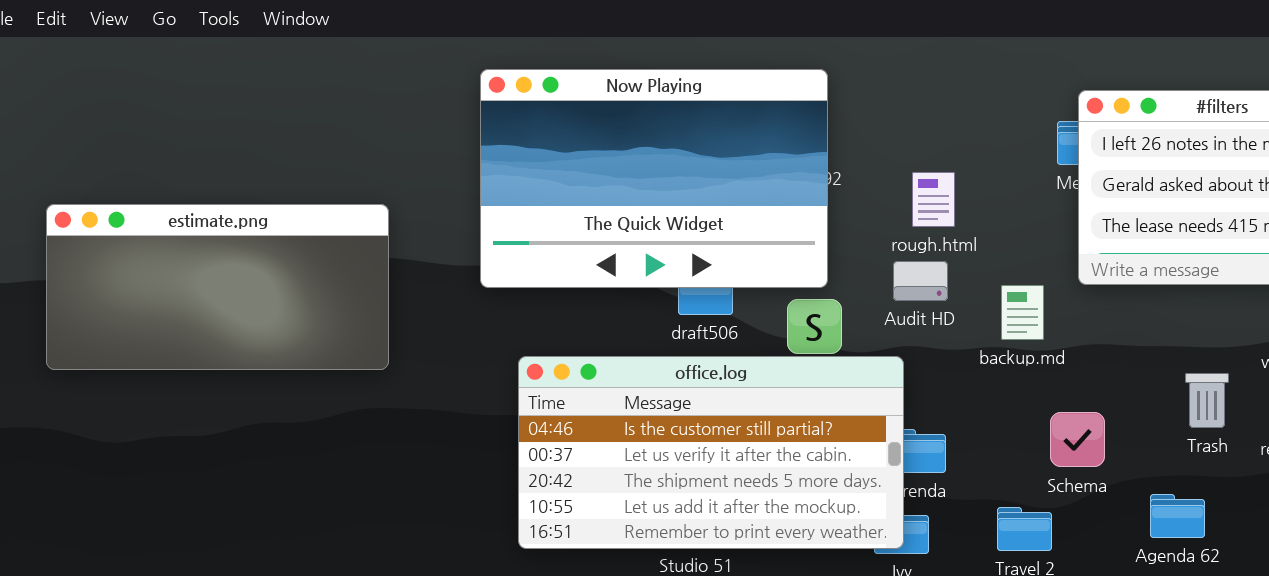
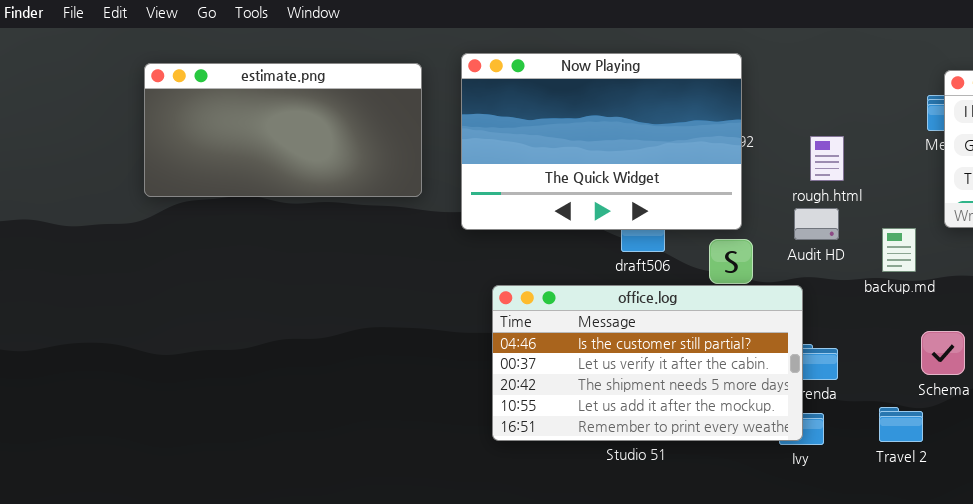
estimate.png: [46,204,389,370] -> [144,63,422,197], moved

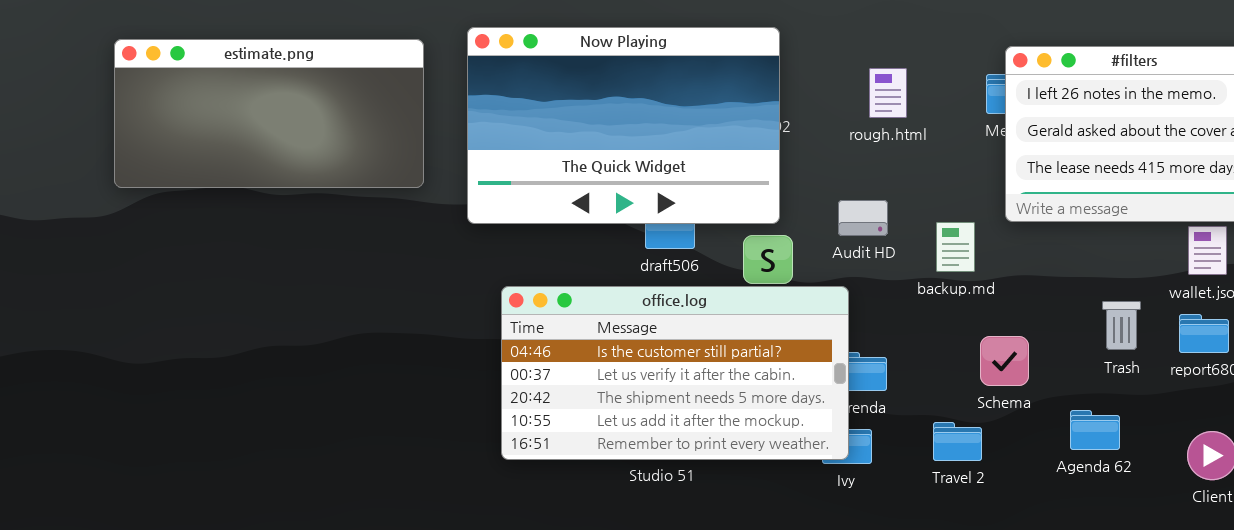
rough.html: [810,136,844,181] -> [869,68,907,118], moved

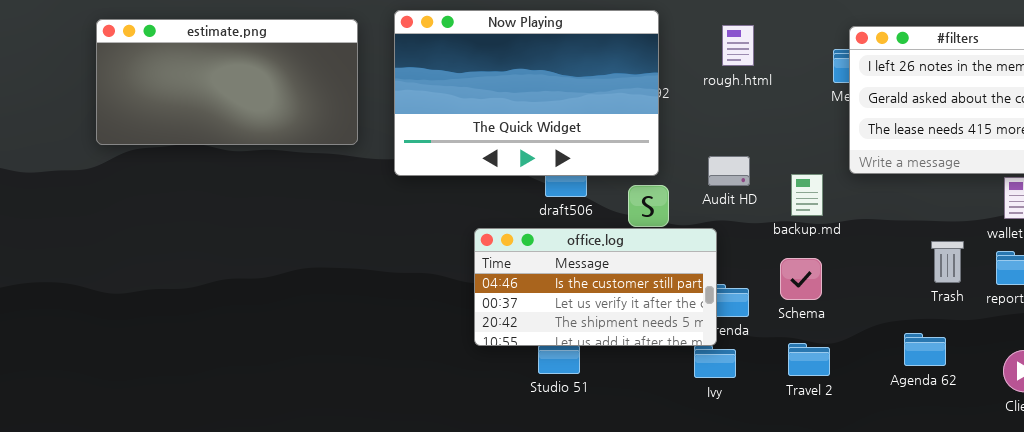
rough.html: [869,68,907,118] -> [722,25,754,66], moved
office.log: [501,286,849,460] -> [474,228,717,346], resized
Schema: [980,336,1029,386] -> [780,258,822,300], moved

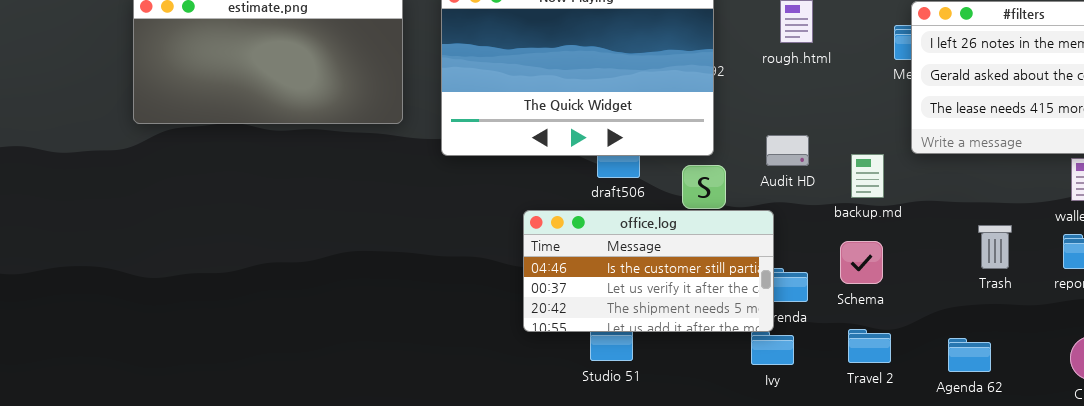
Trash: [931,241,964,283] -> [978,225,1012,269], moved
Agenda 62: [904,333,946,366] -> [948,338,991,372], moved

